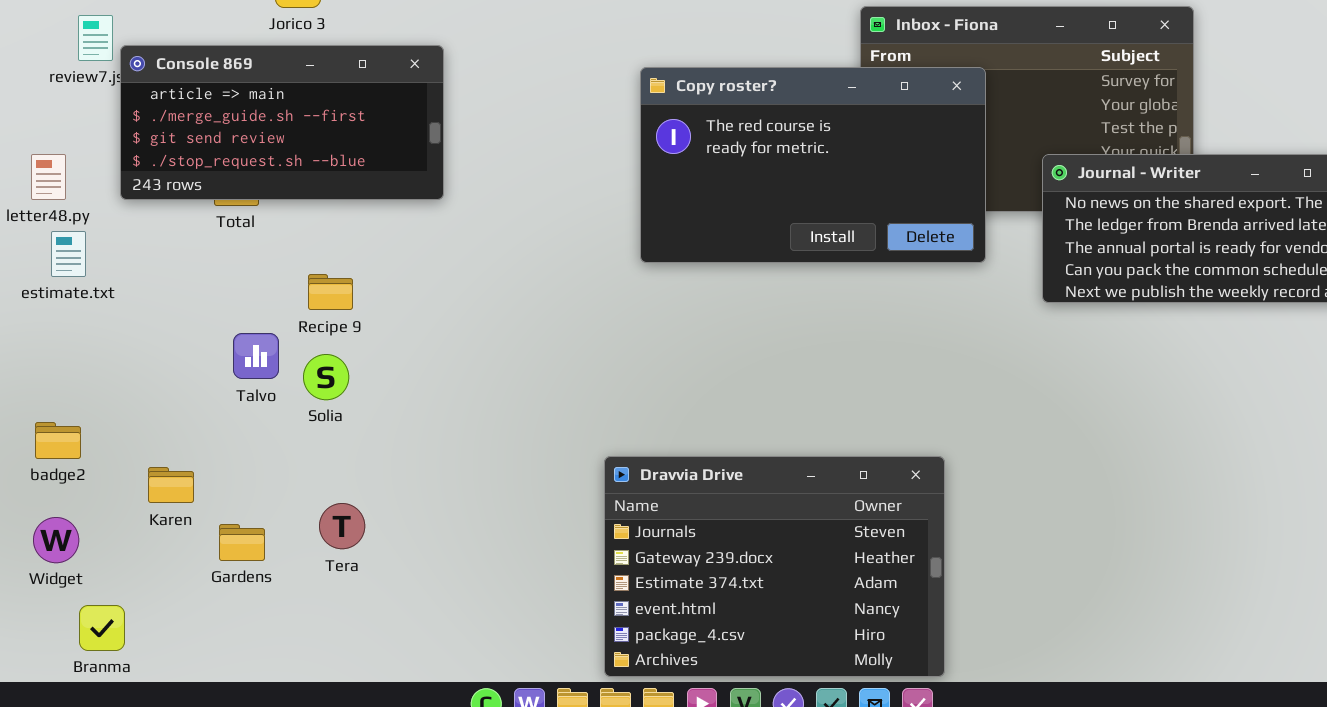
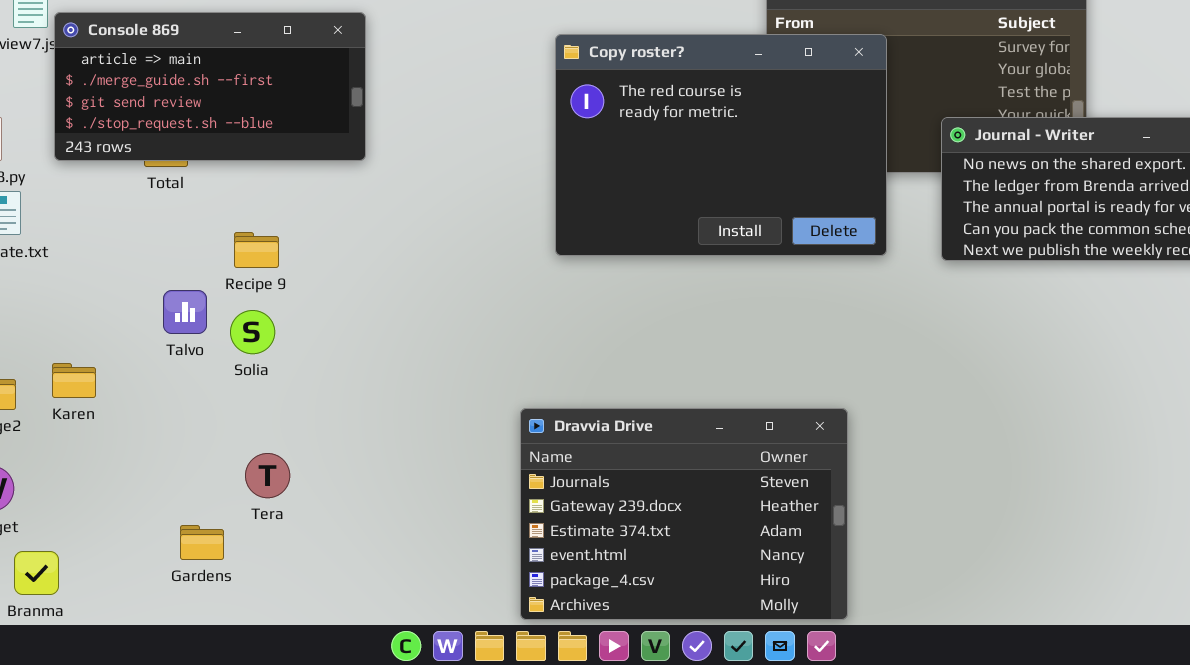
Copy roster?: [640,67,986,263] -> [555,34,887,256], resized
Karen: [148,467,194,503] -> [52,363,96,398], moved
Gardens: [219,524,265,561] -> [180,525,224,560], moved

